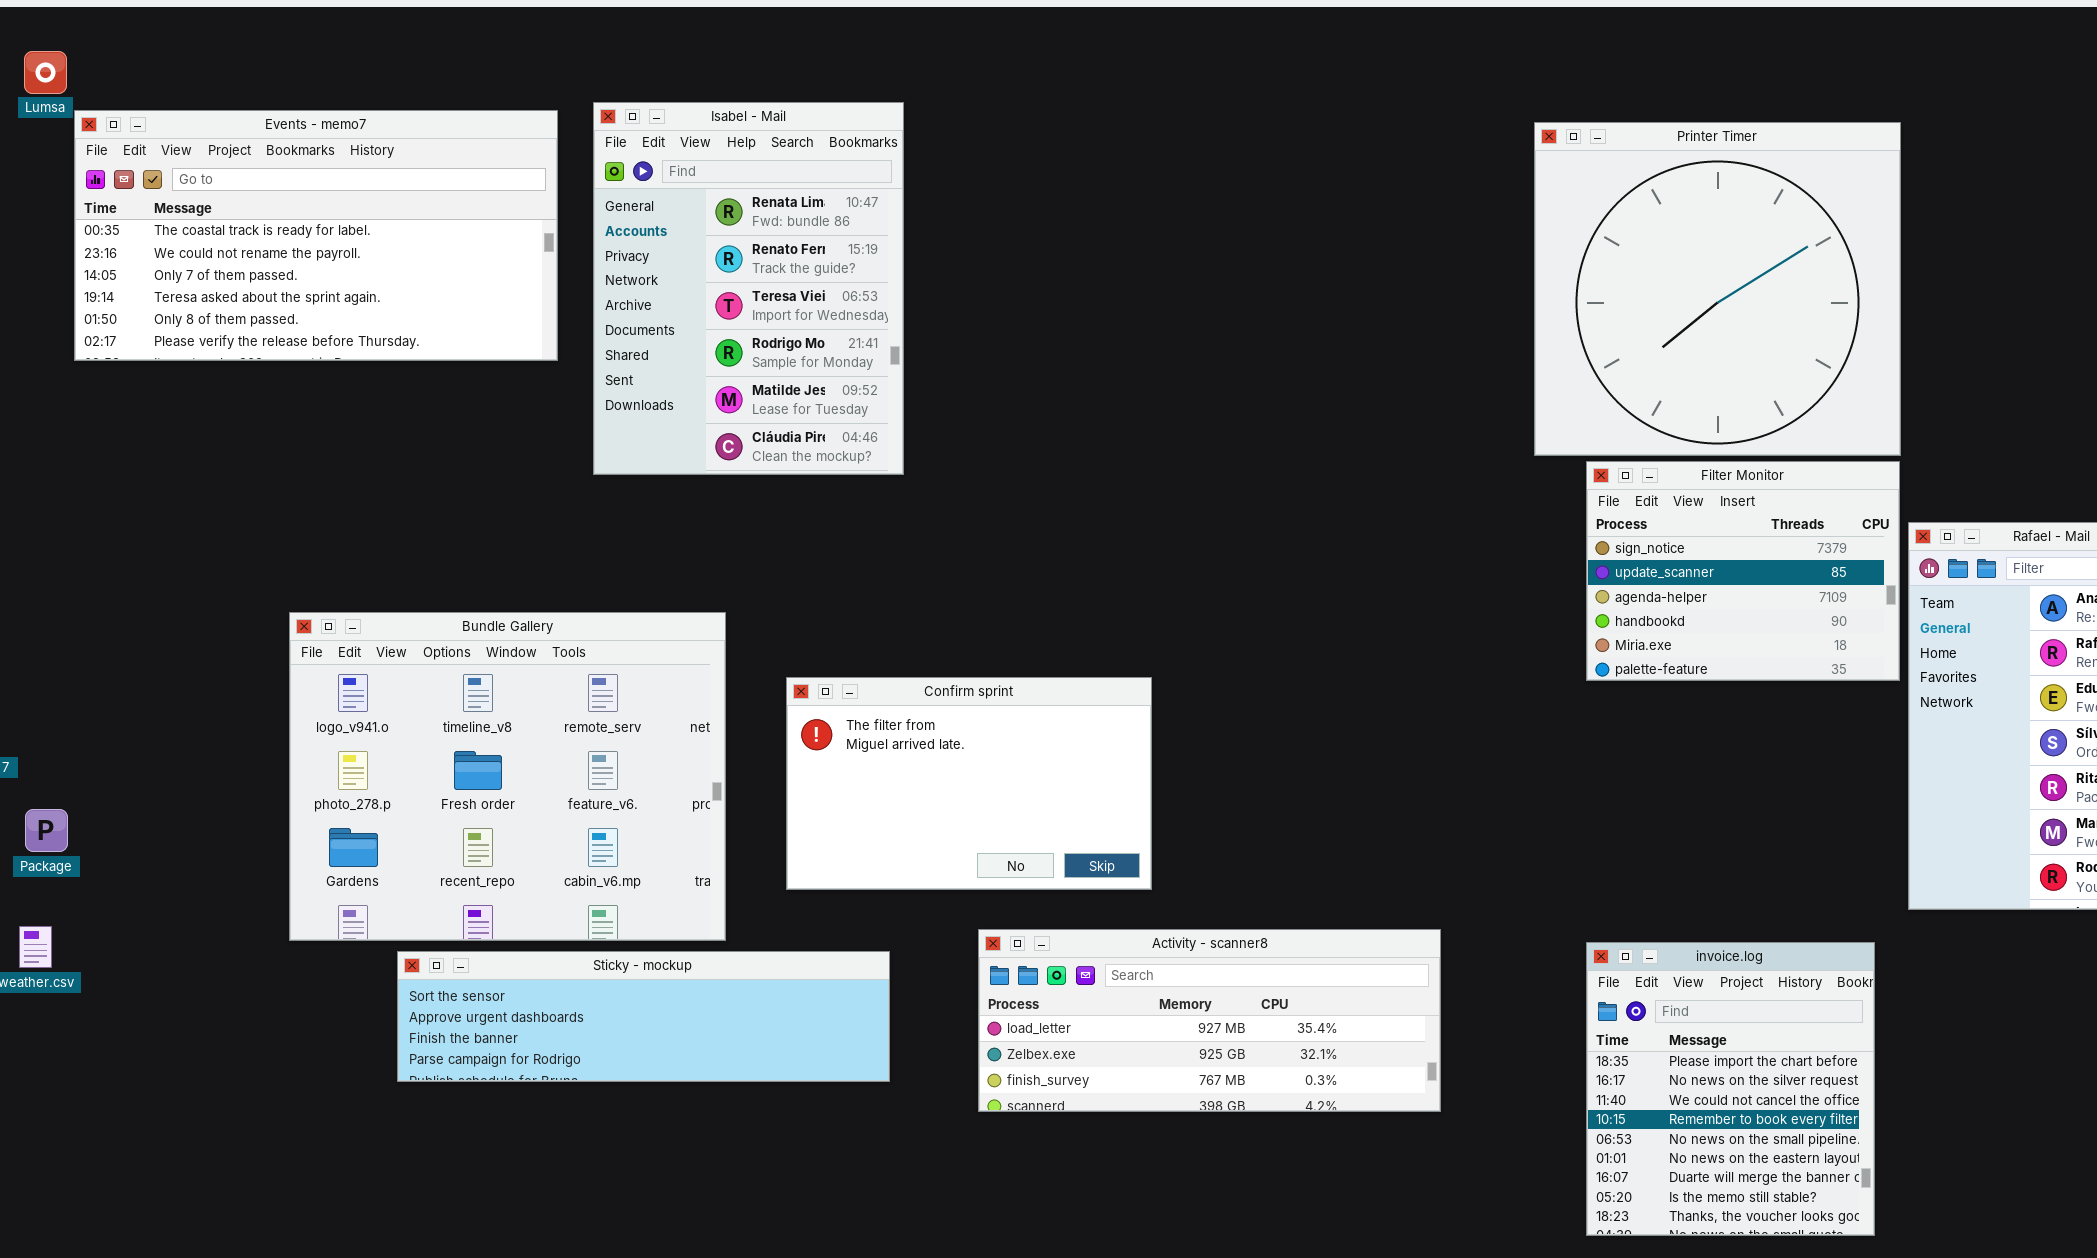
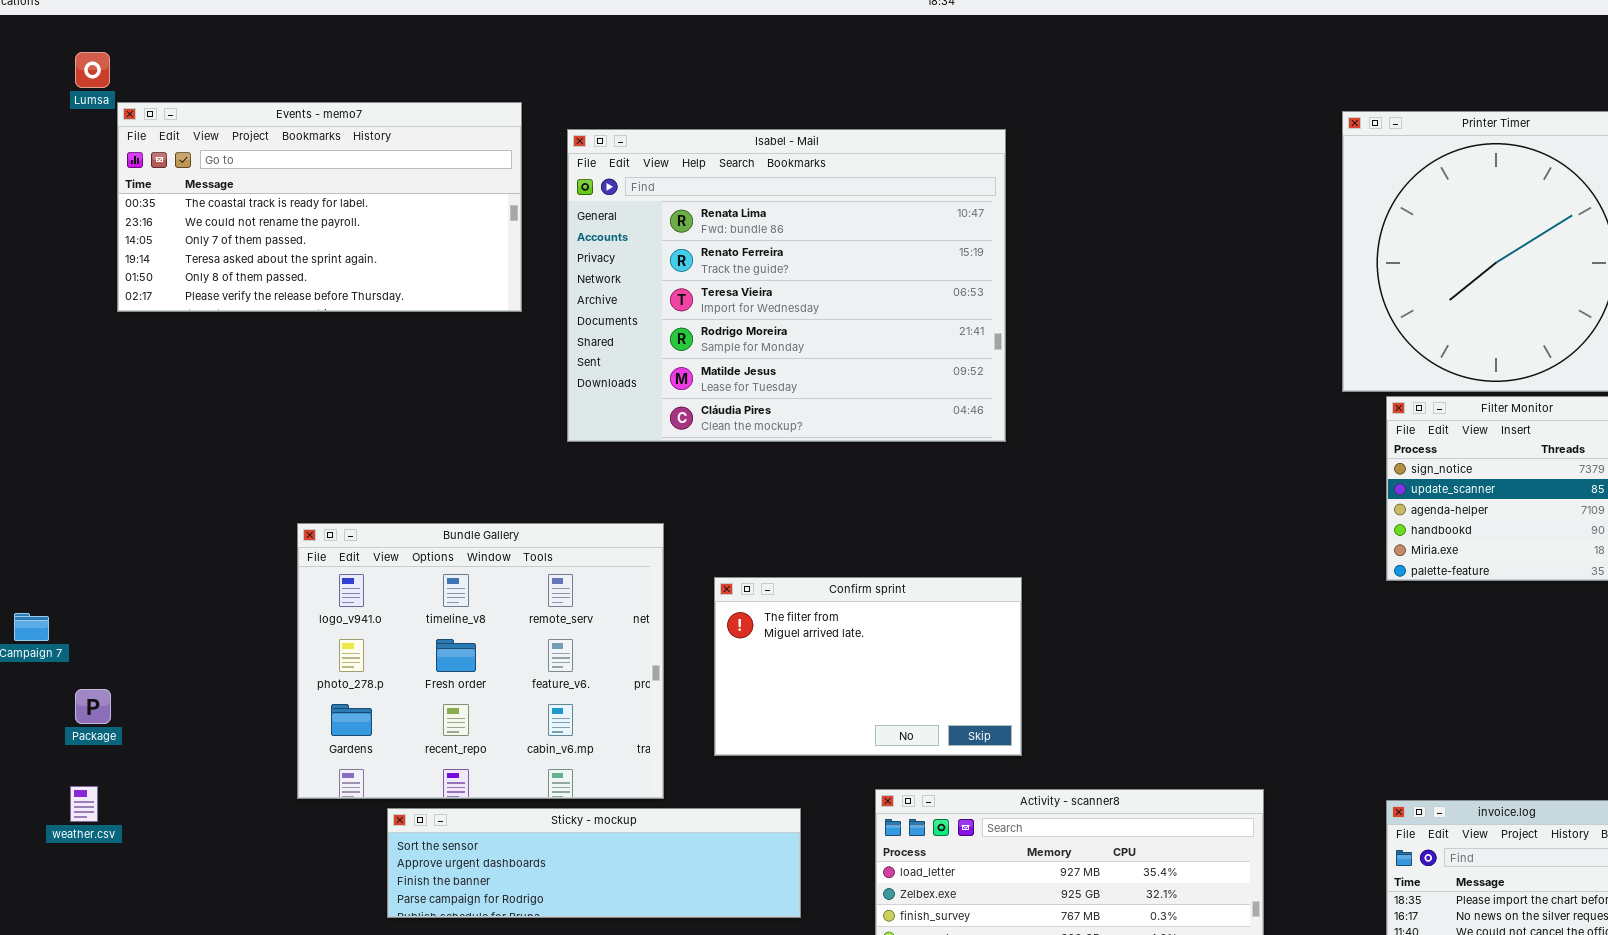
Isabel - Mail: [593,102,904,475] -> [567,129,1006,442], moved, resized

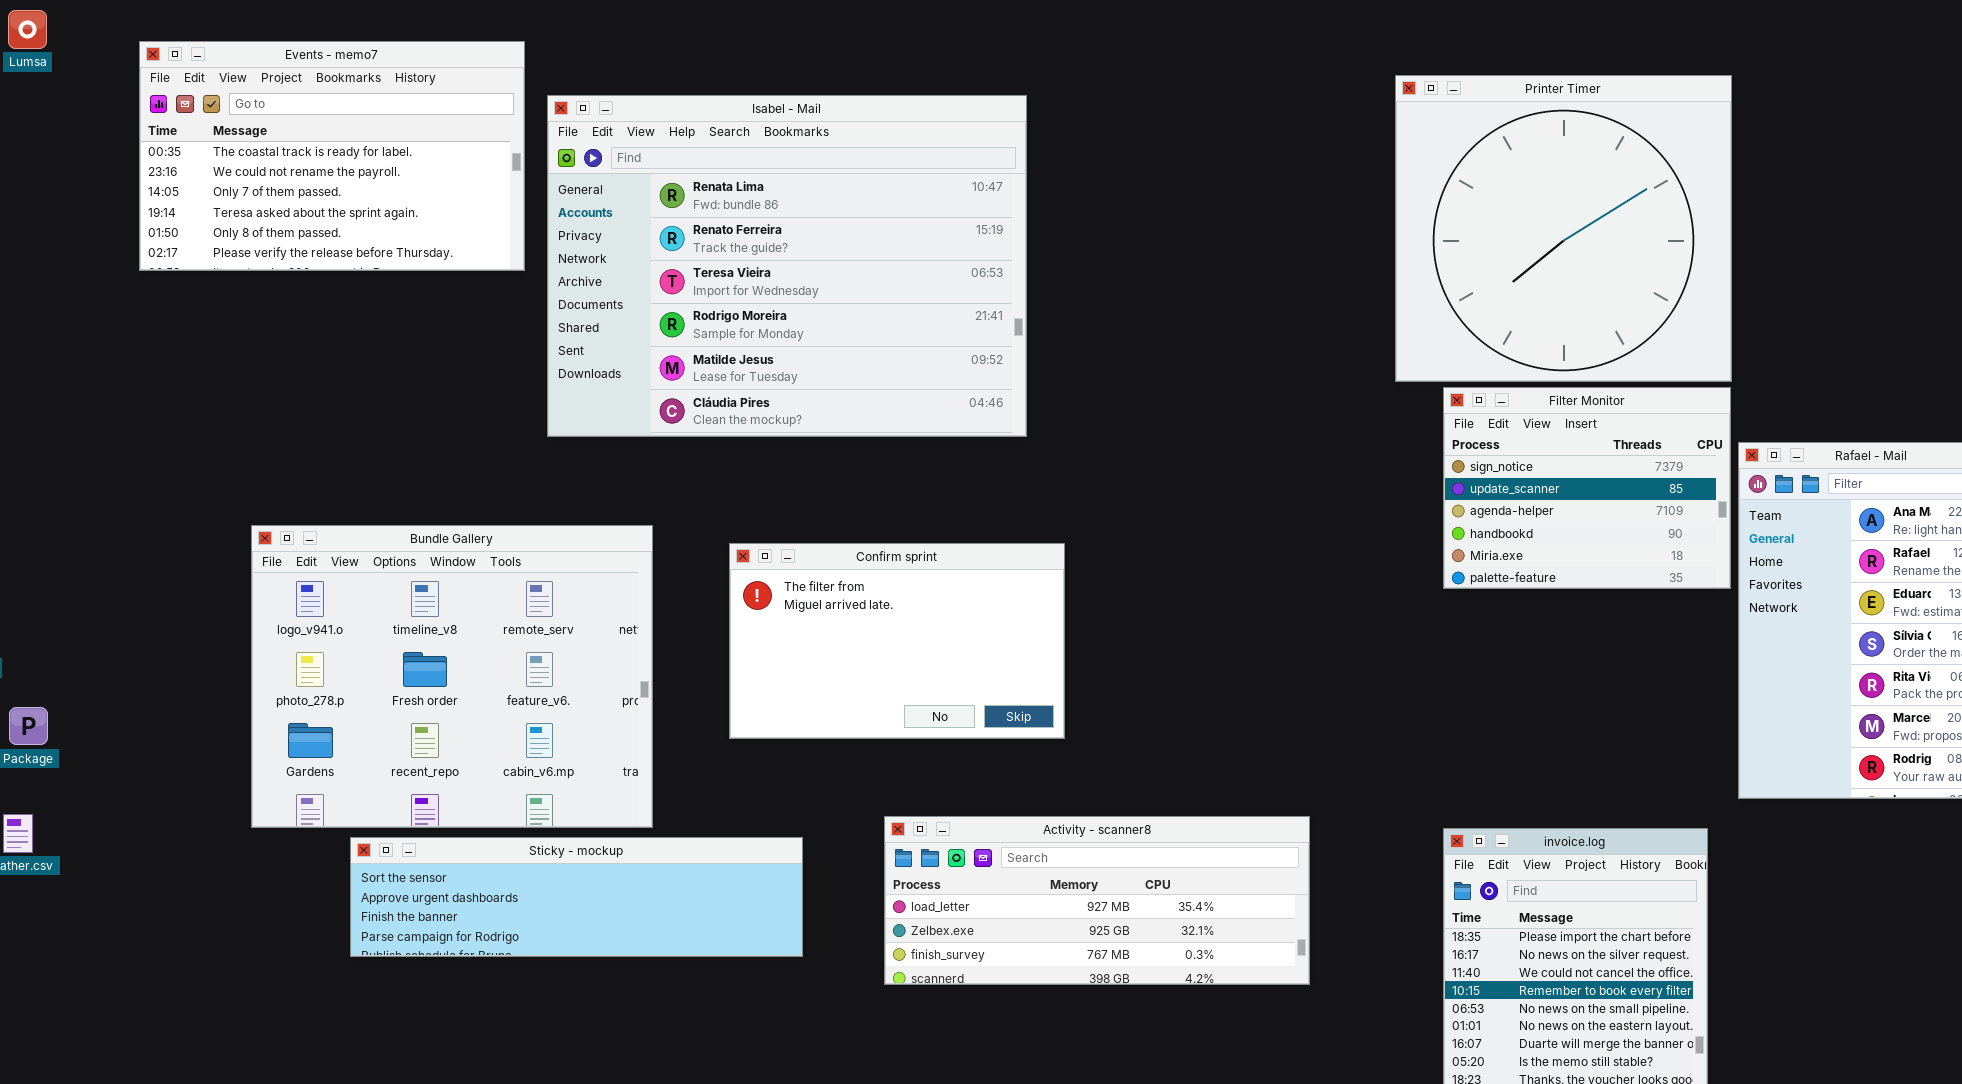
Events - memo7: [117,102,522,312] -> [139,41,525,271], moved, resized
Confirm sprint: [714,577,1022,756] -> [729,543,1065,739], moved

